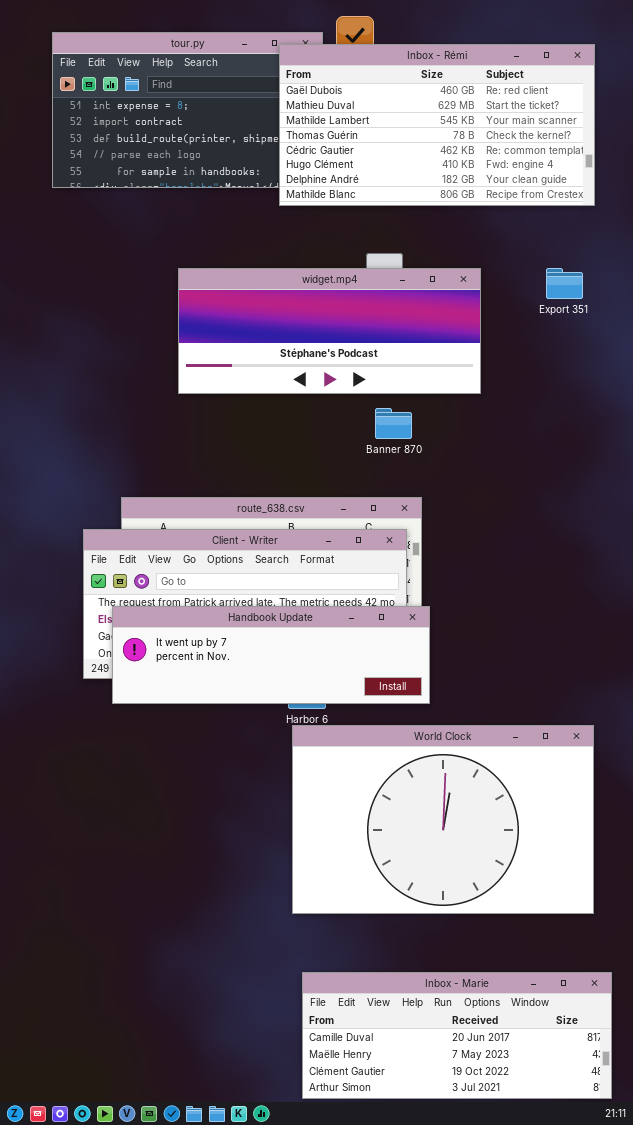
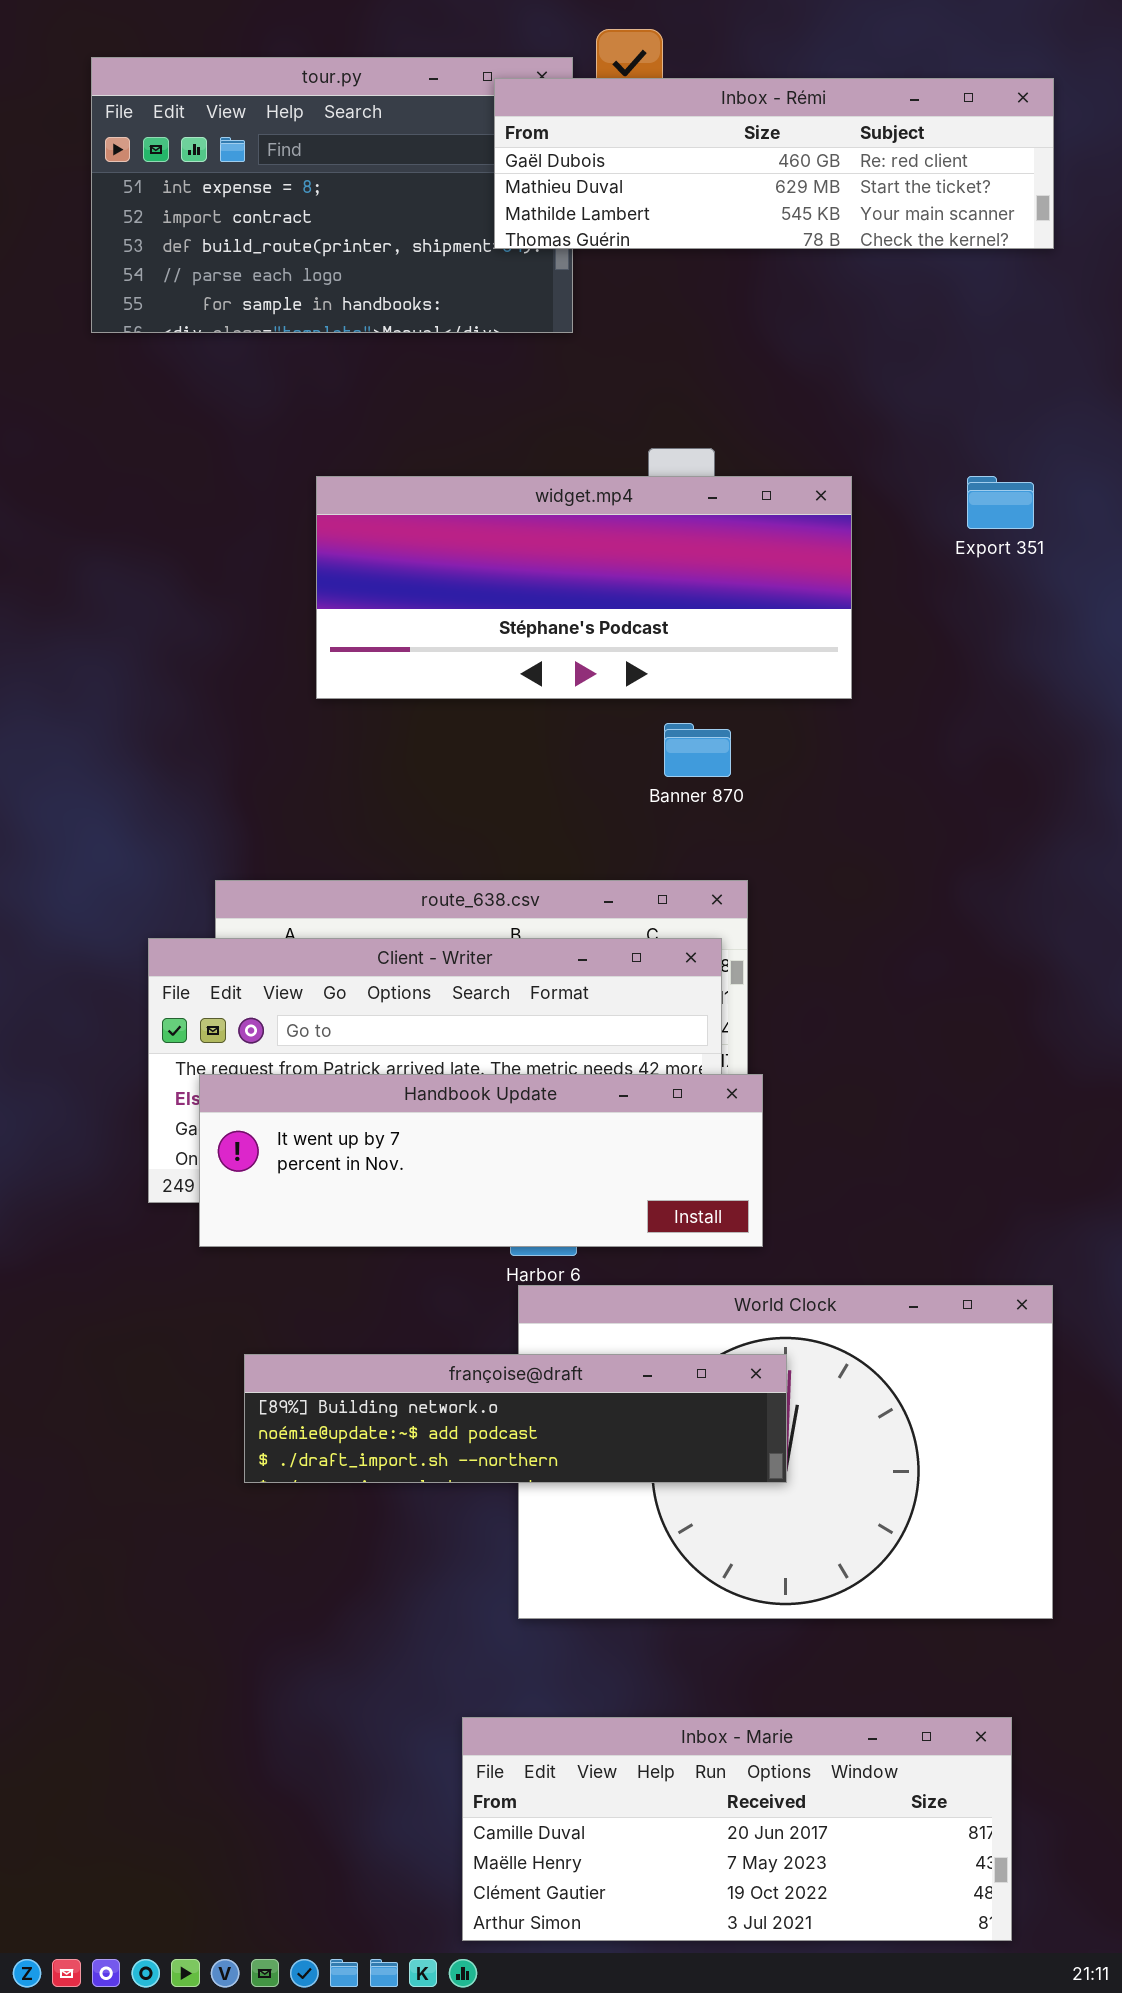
Inbox - Rémi: [279,44,595,206] -> [494,78,1054,249], resized
françoise@draft: none -> [244,1354,787,1483], opened
Inbox - Marie: [302,972,612,1099] -> [462,1717,1012,1941], moved

